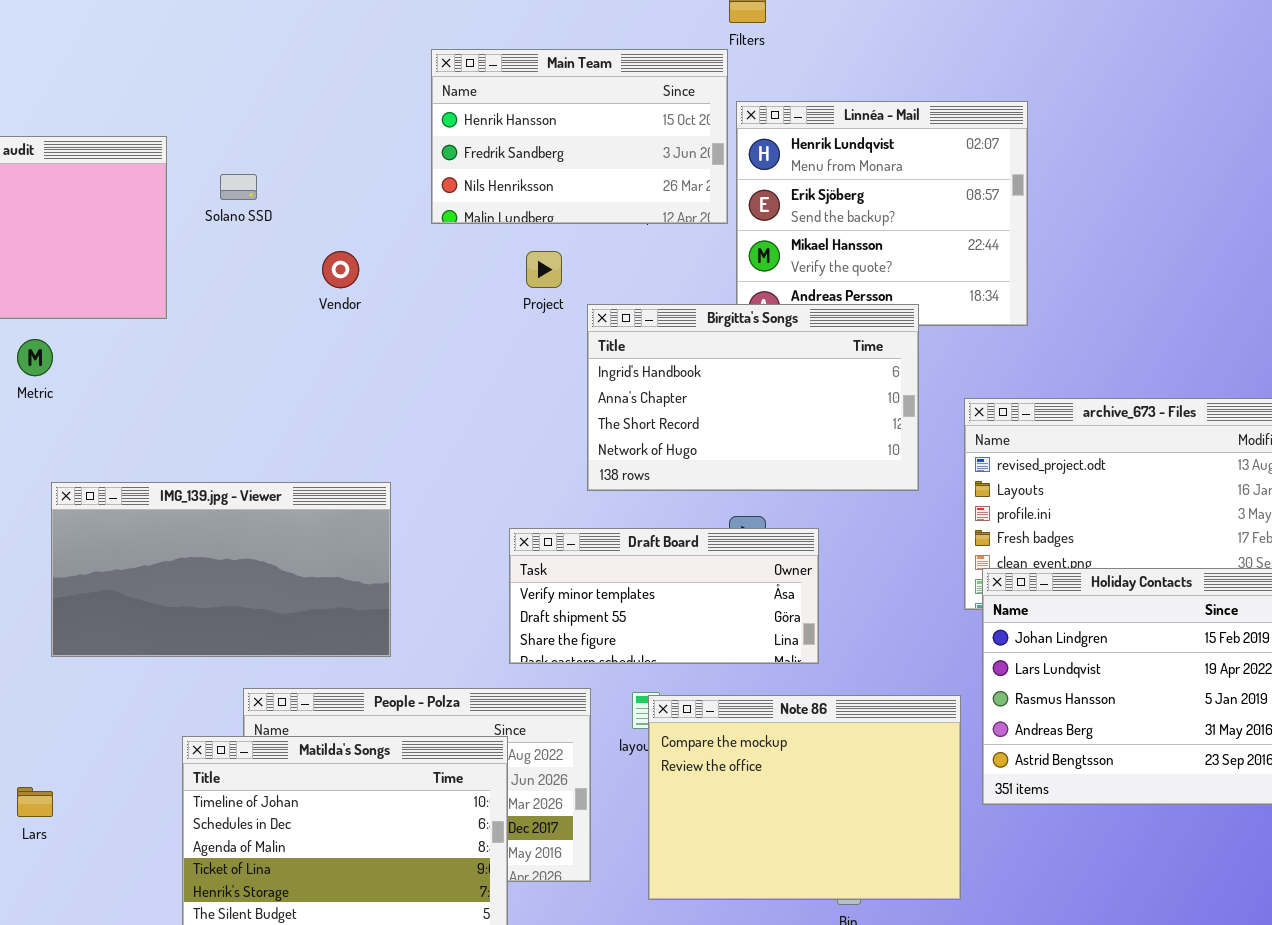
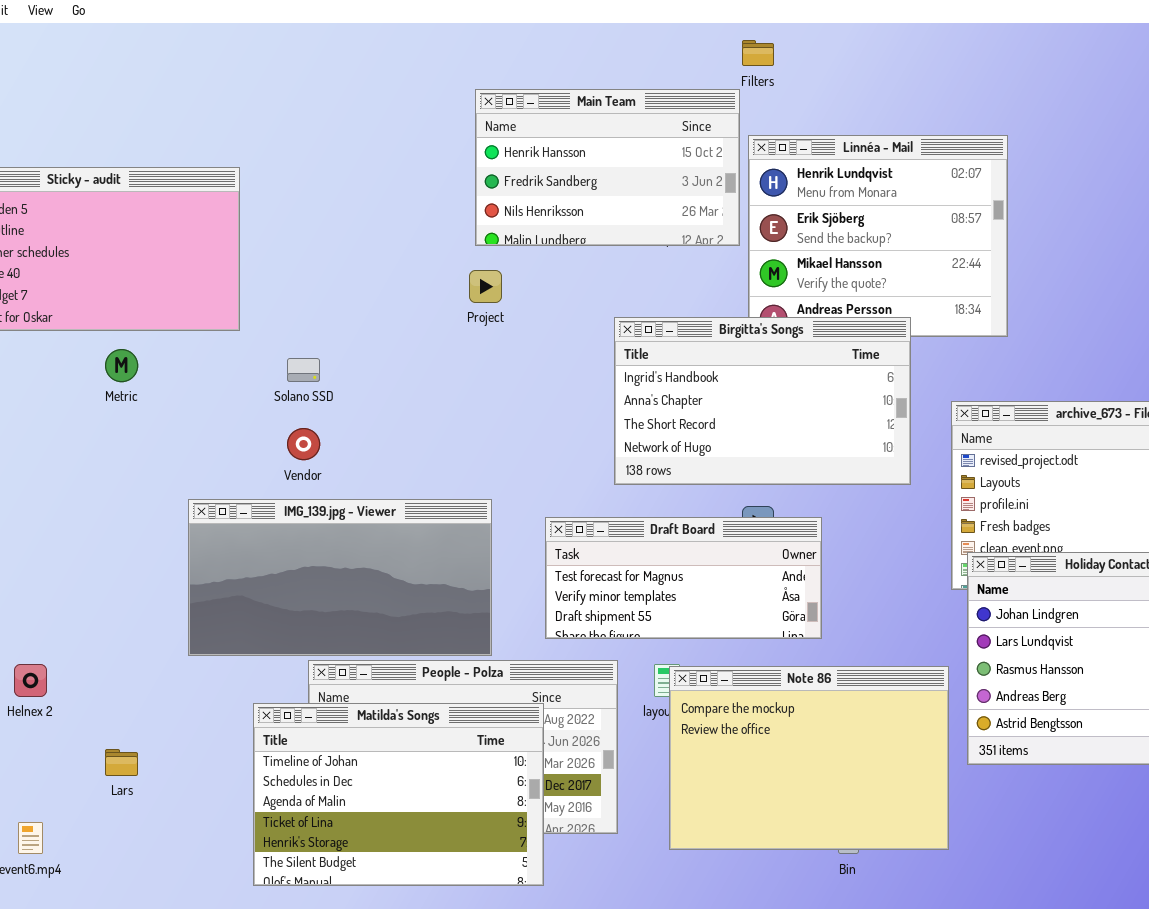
Solano SSD: [220,174,257,200] -> [287,358,320,382], moved
Vendor: [322,251,359,288] -> [287,428,320,460], moved
Project: [526,251,562,288] -> [469,270,502,303], moved
IMG_139.jpg - Viewer: [51,482,391,657] -> [188,499,492,656], moved
Draft Board: [509,528,819,664] -> [545,517,822,639], scrolled up 1 row

